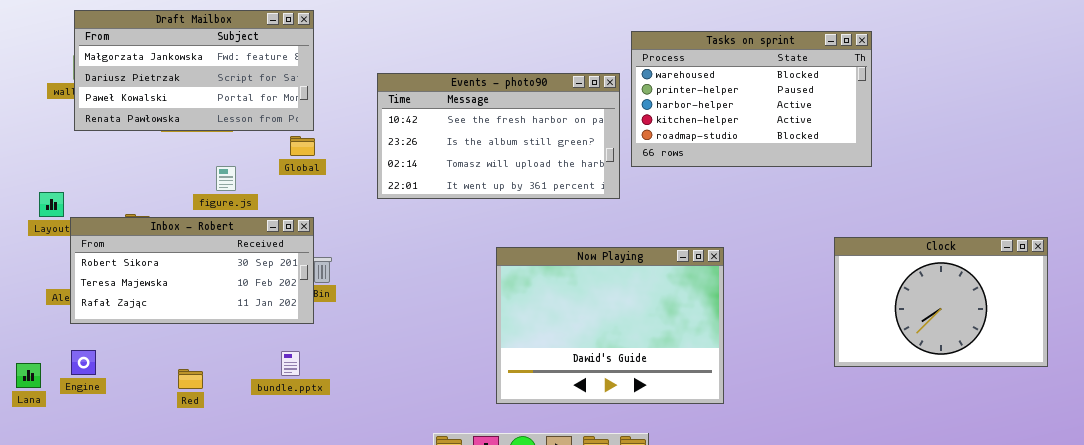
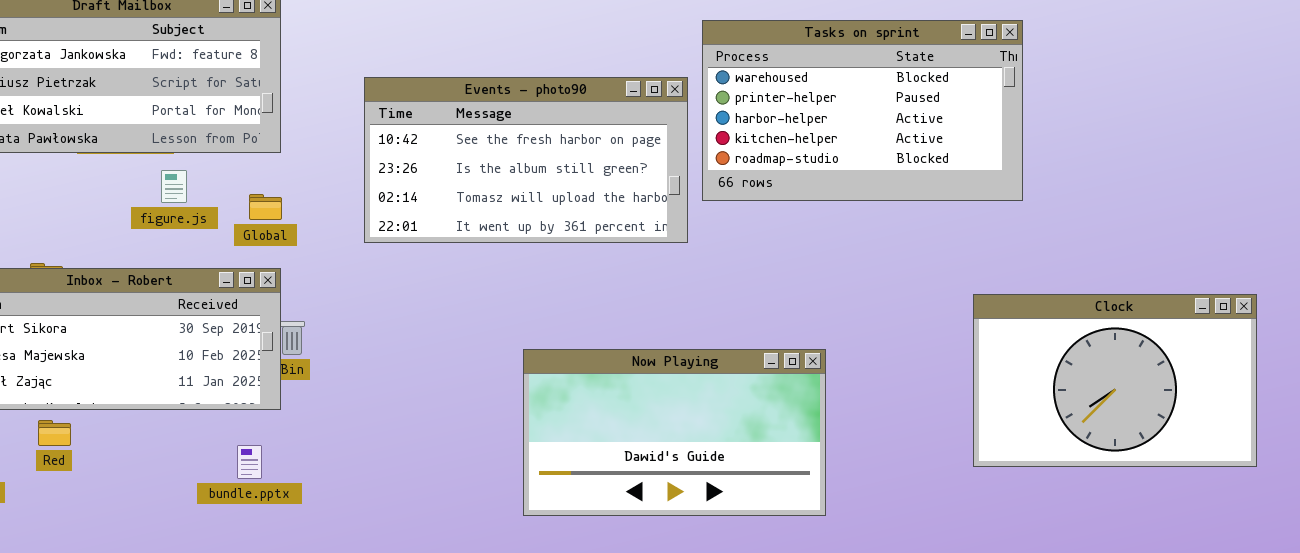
Global: [290,136,315,156] -> [249,194,282,220], moved
figure.js: [216,166,236,191] -> [161,170,187,203], moved
Now Playing: [496,247,724,404] -> [523,349,826,516], resized
Red: [178,369,203,389] -> [38,420,71,446], moved

